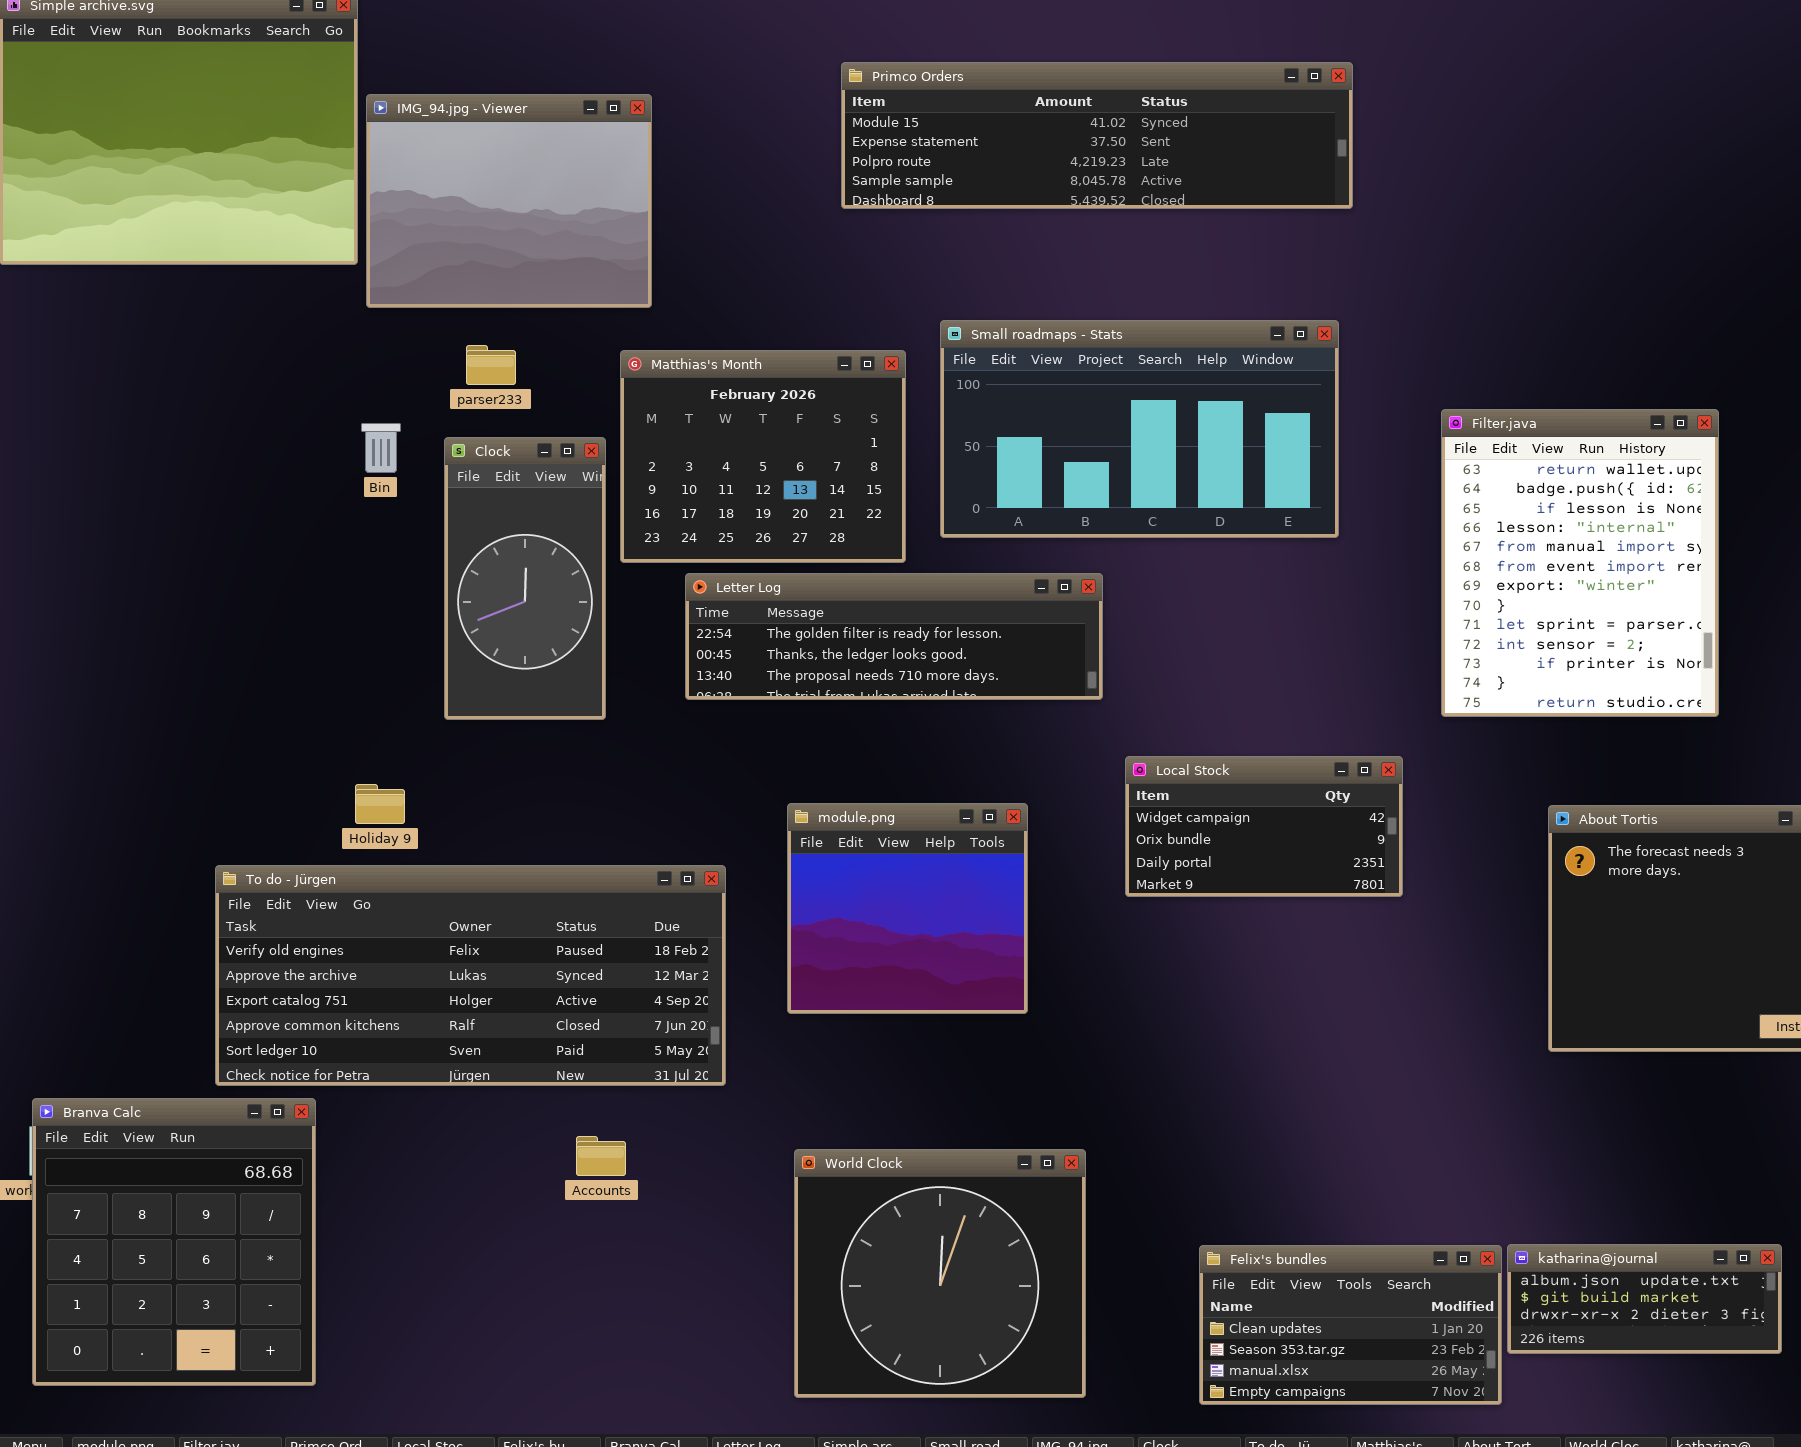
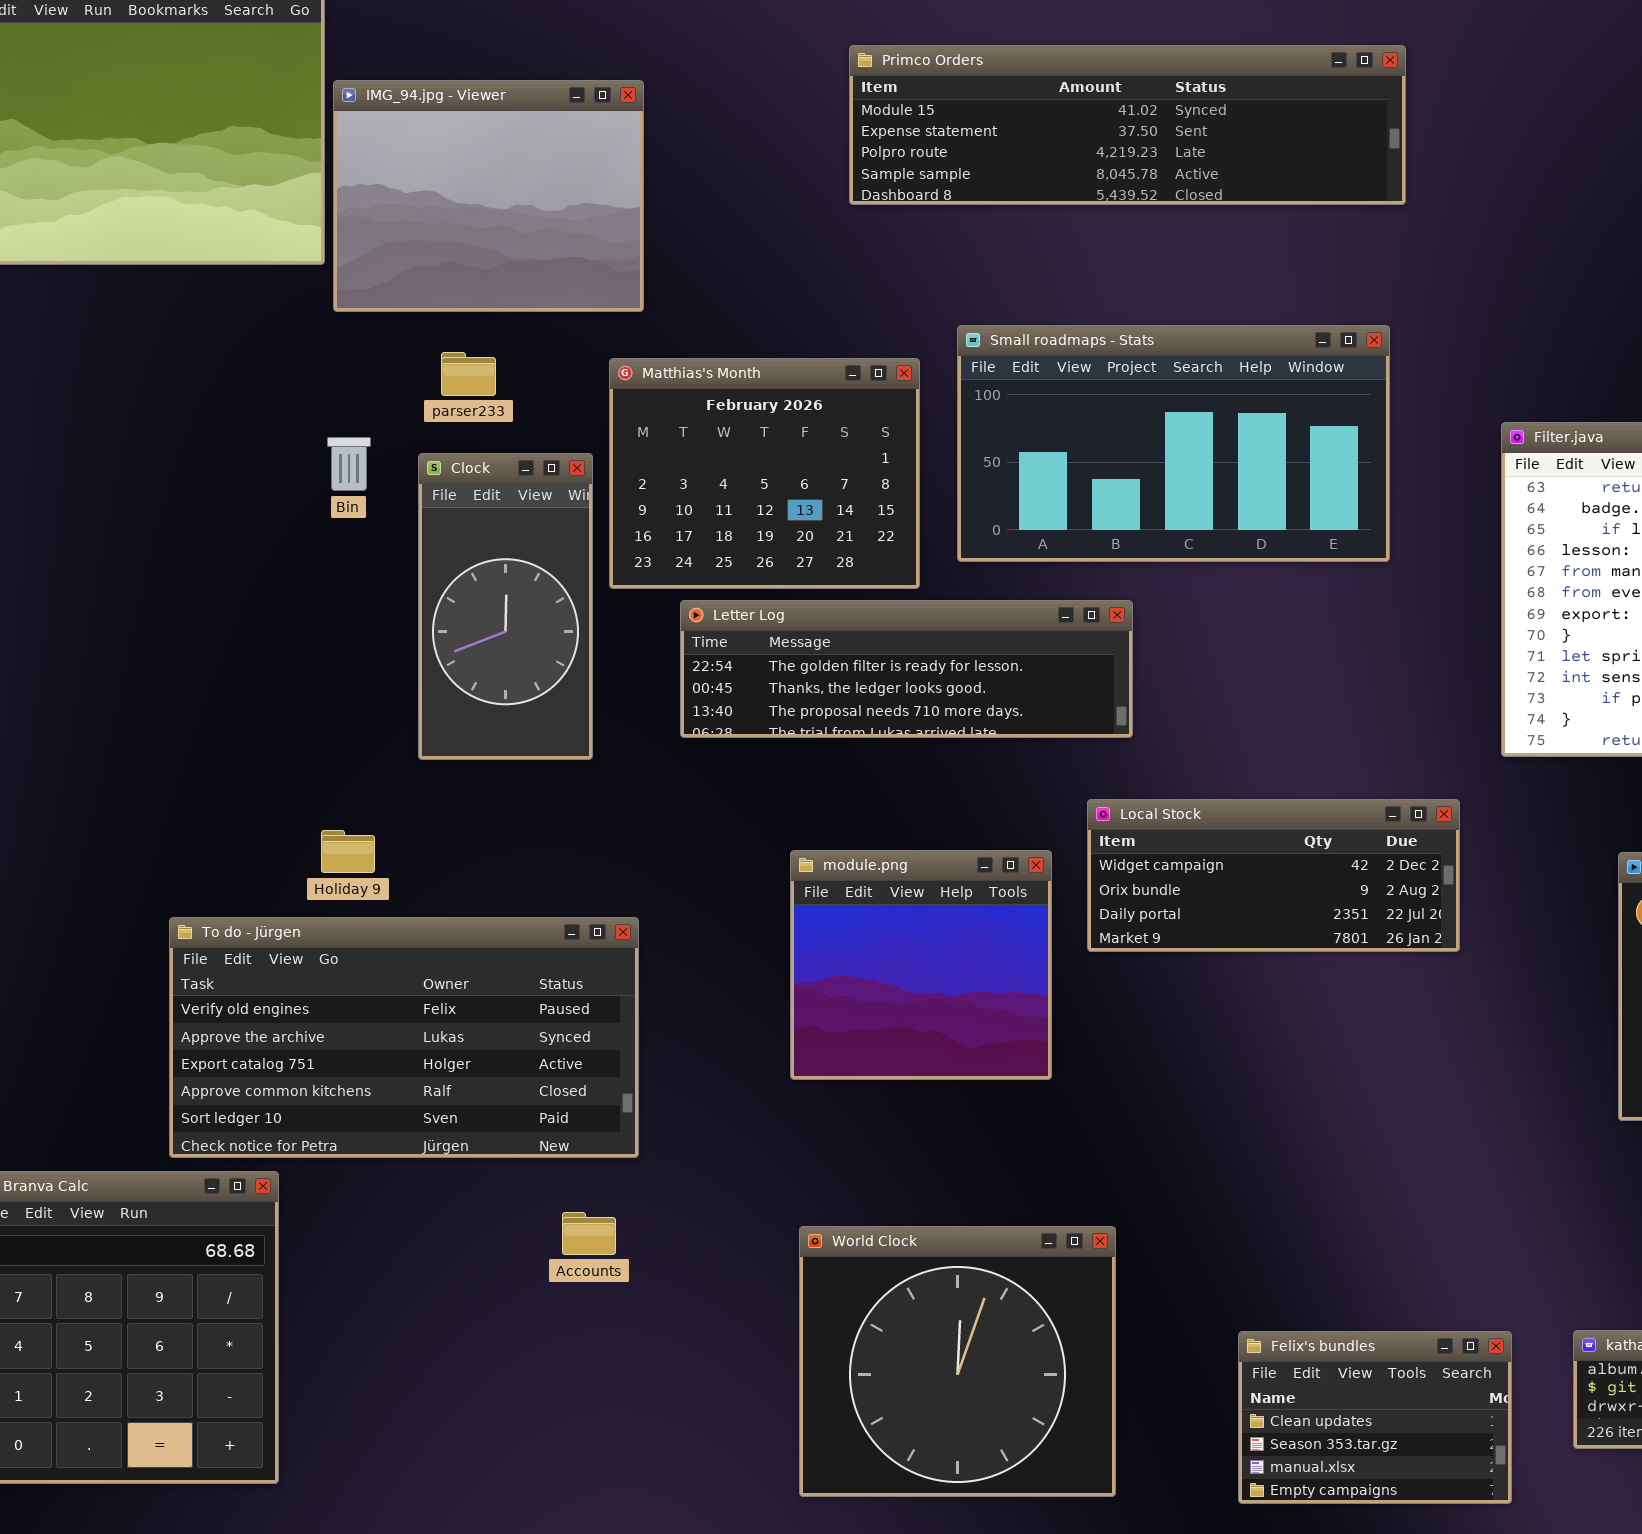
Local Stock: [1125,756,1403,897] -> [1087,799,1460,952], resized
To do - Jürgen: [215,865,726,1086] -> [169,917,639,1158], resized
Felix's bundles: [1199,1245,1502,1405] -> [1238,1331,1512,1504], resized

